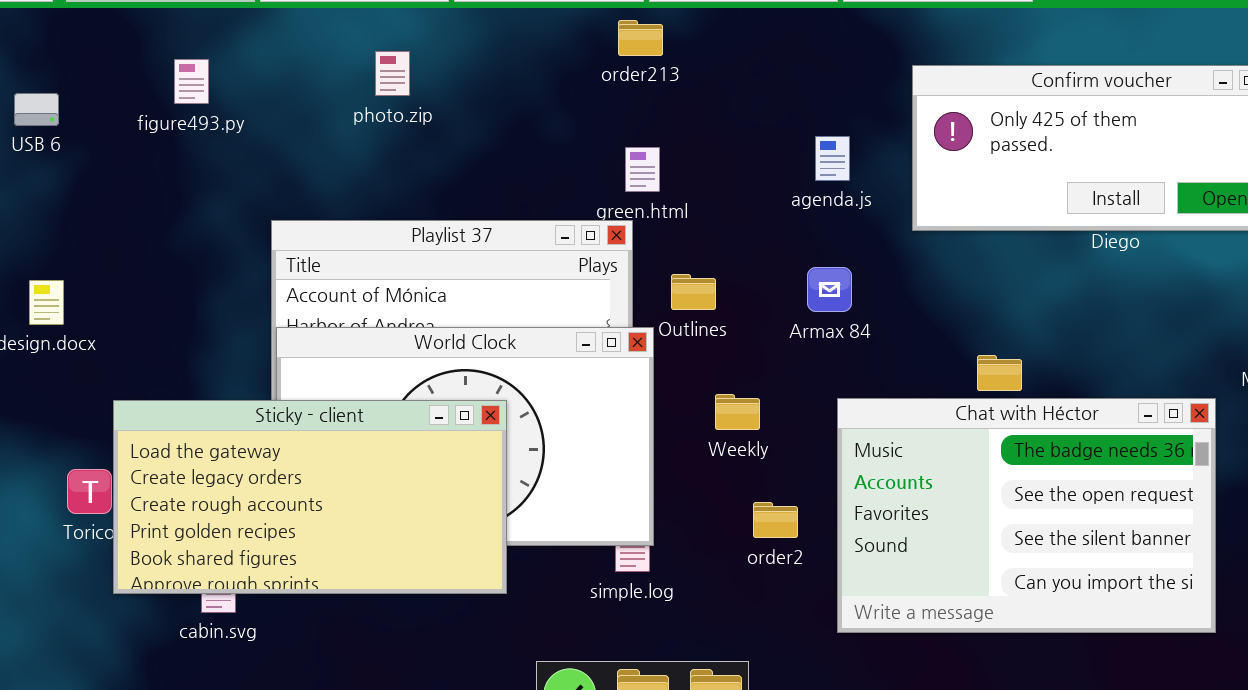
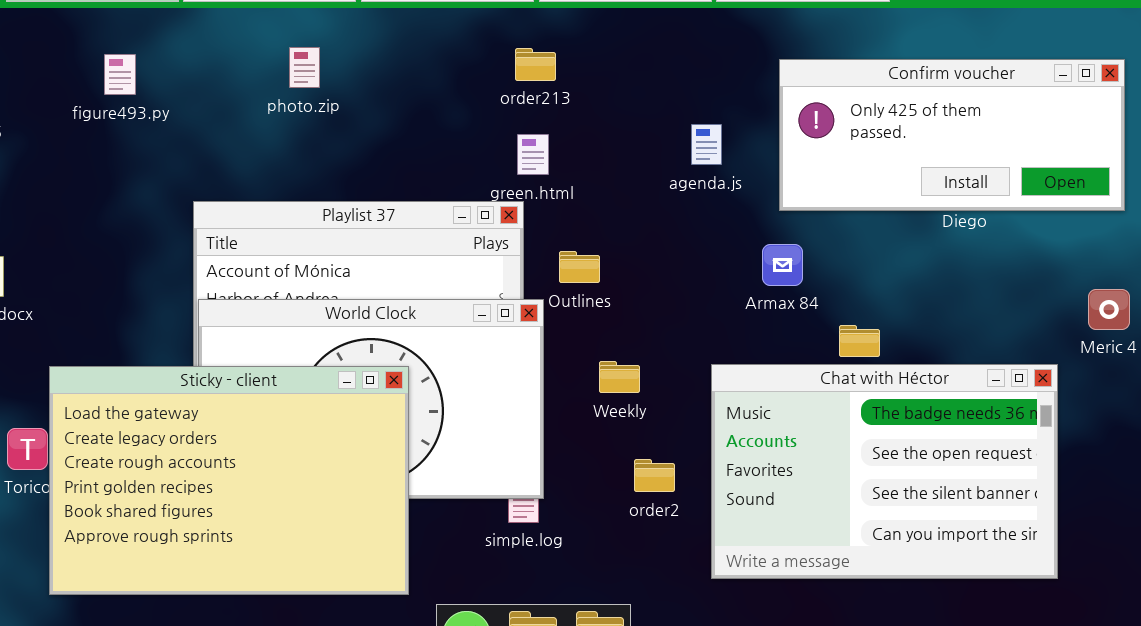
order213: [618,20,663,56] -> [515,48,556,81], moved
Armax 84: [807,267,852,312] -> [762,244,803,286], moved
Sticky - client: [113,400,507,594] -> [49,366,409,595], resized

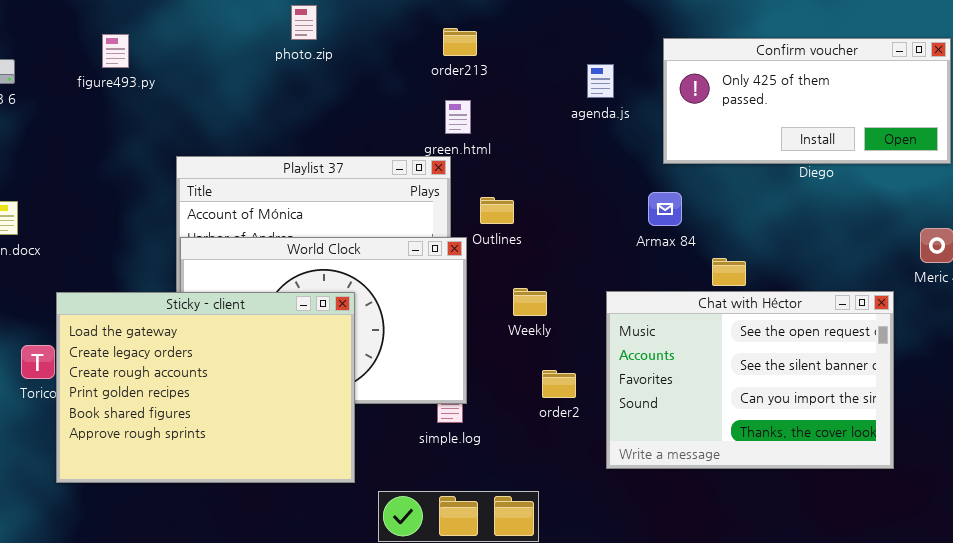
photo.zip: [289,47,320,88] -> [291,5,317,40], moved
agenda.js: [691,124,722,165] -> [587,64,614,98], moved
Chat with Héctor: [711,364,1058,579] -> [606,291,894,469], scrolled down 1 row

